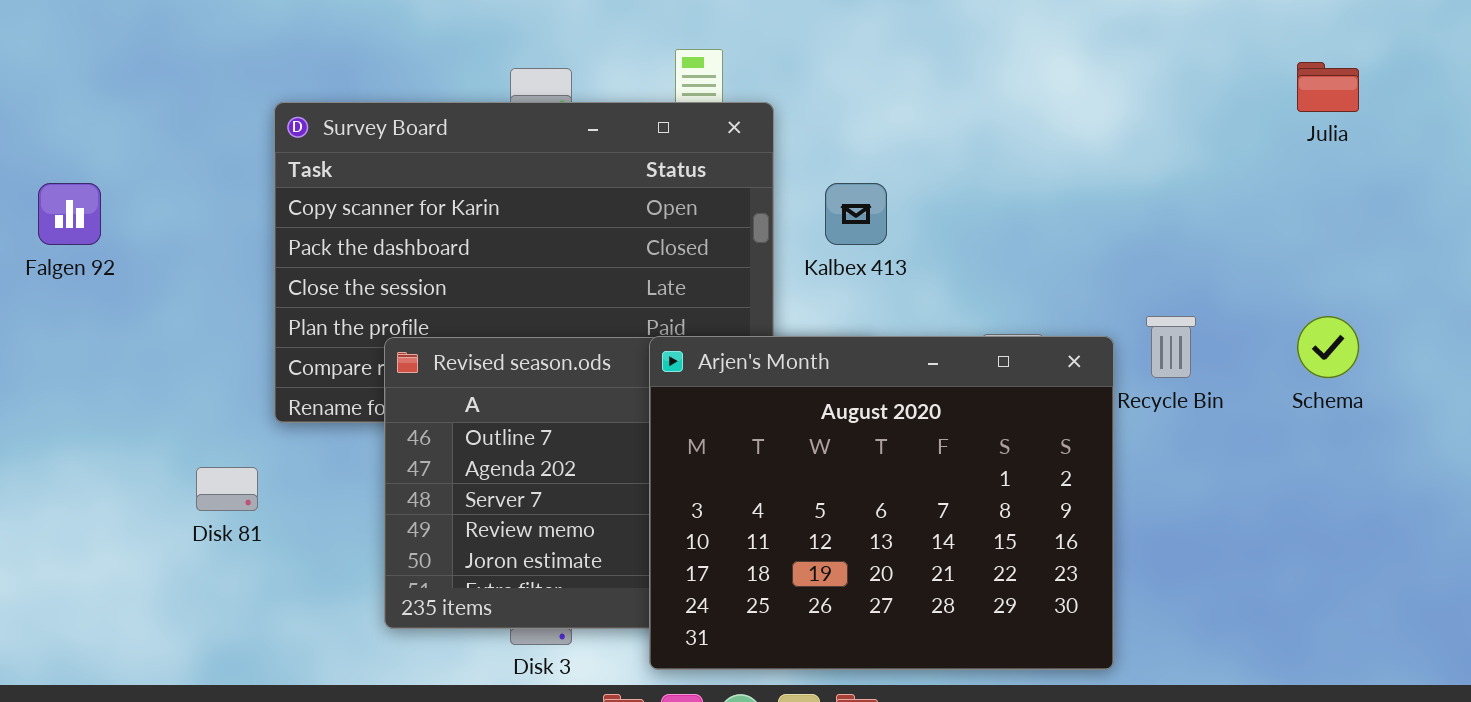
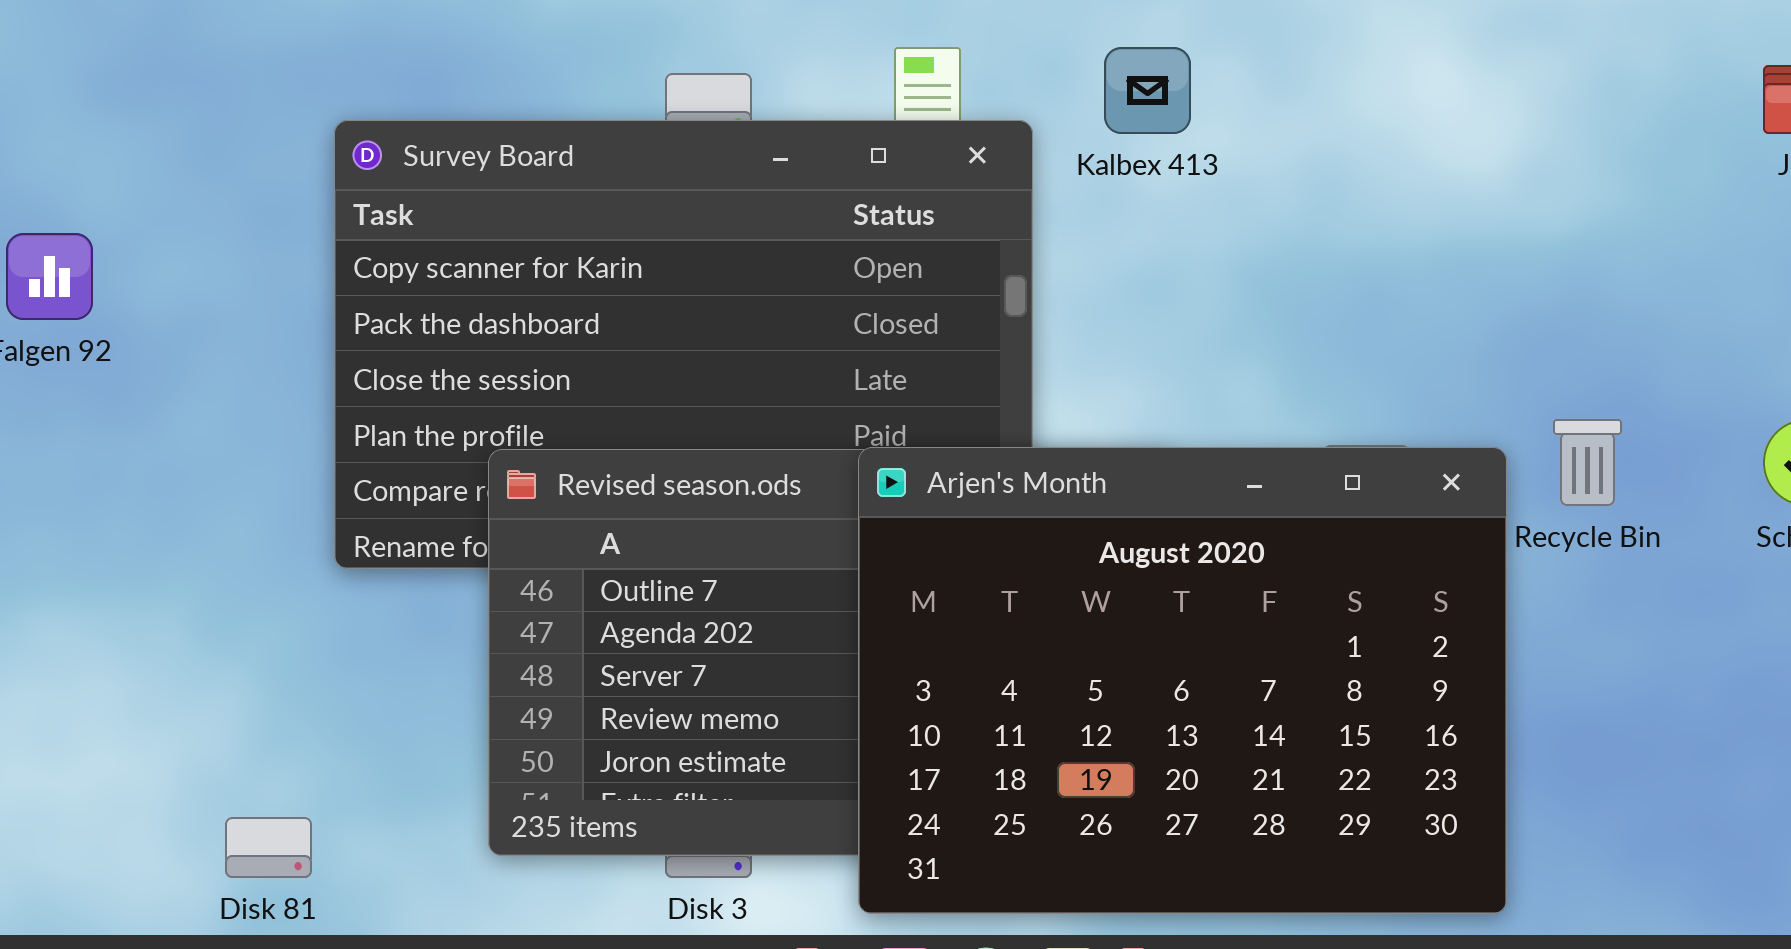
Kalbex 413: [825,183,887,245] -> [1104,47,1191,134], moved
Disk 81: [196,467,258,511] -> [225,817,312,878], moved

